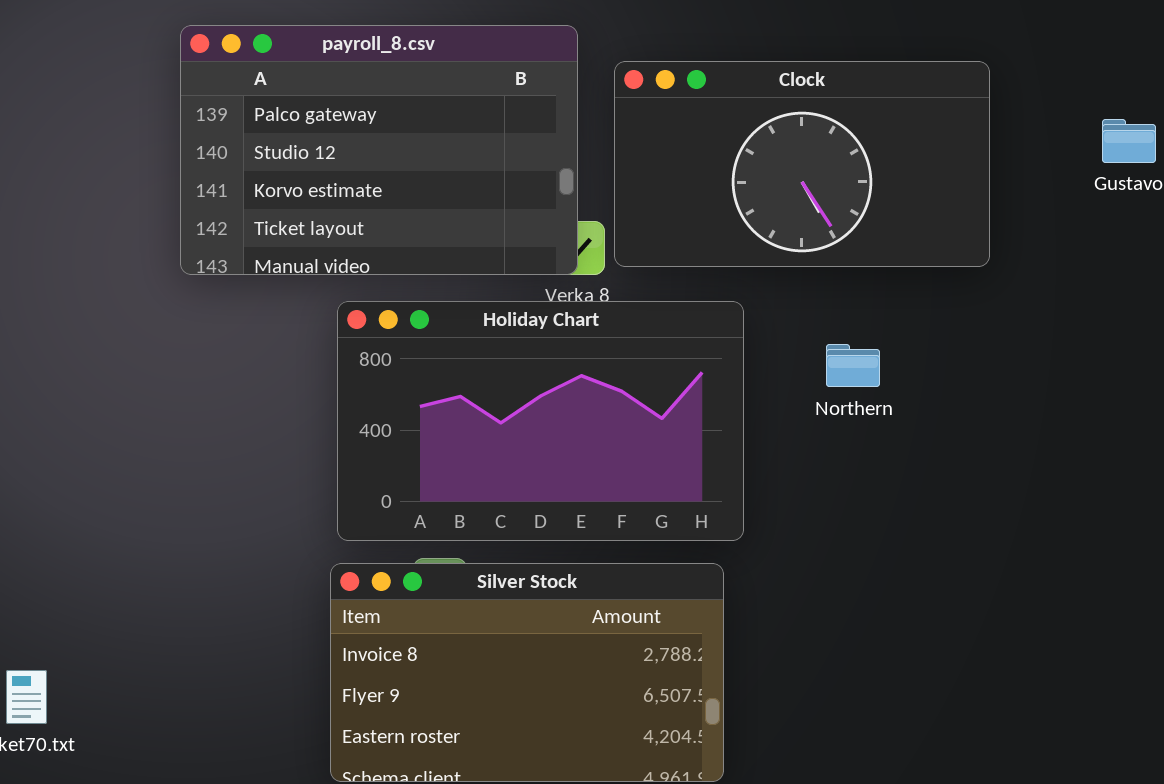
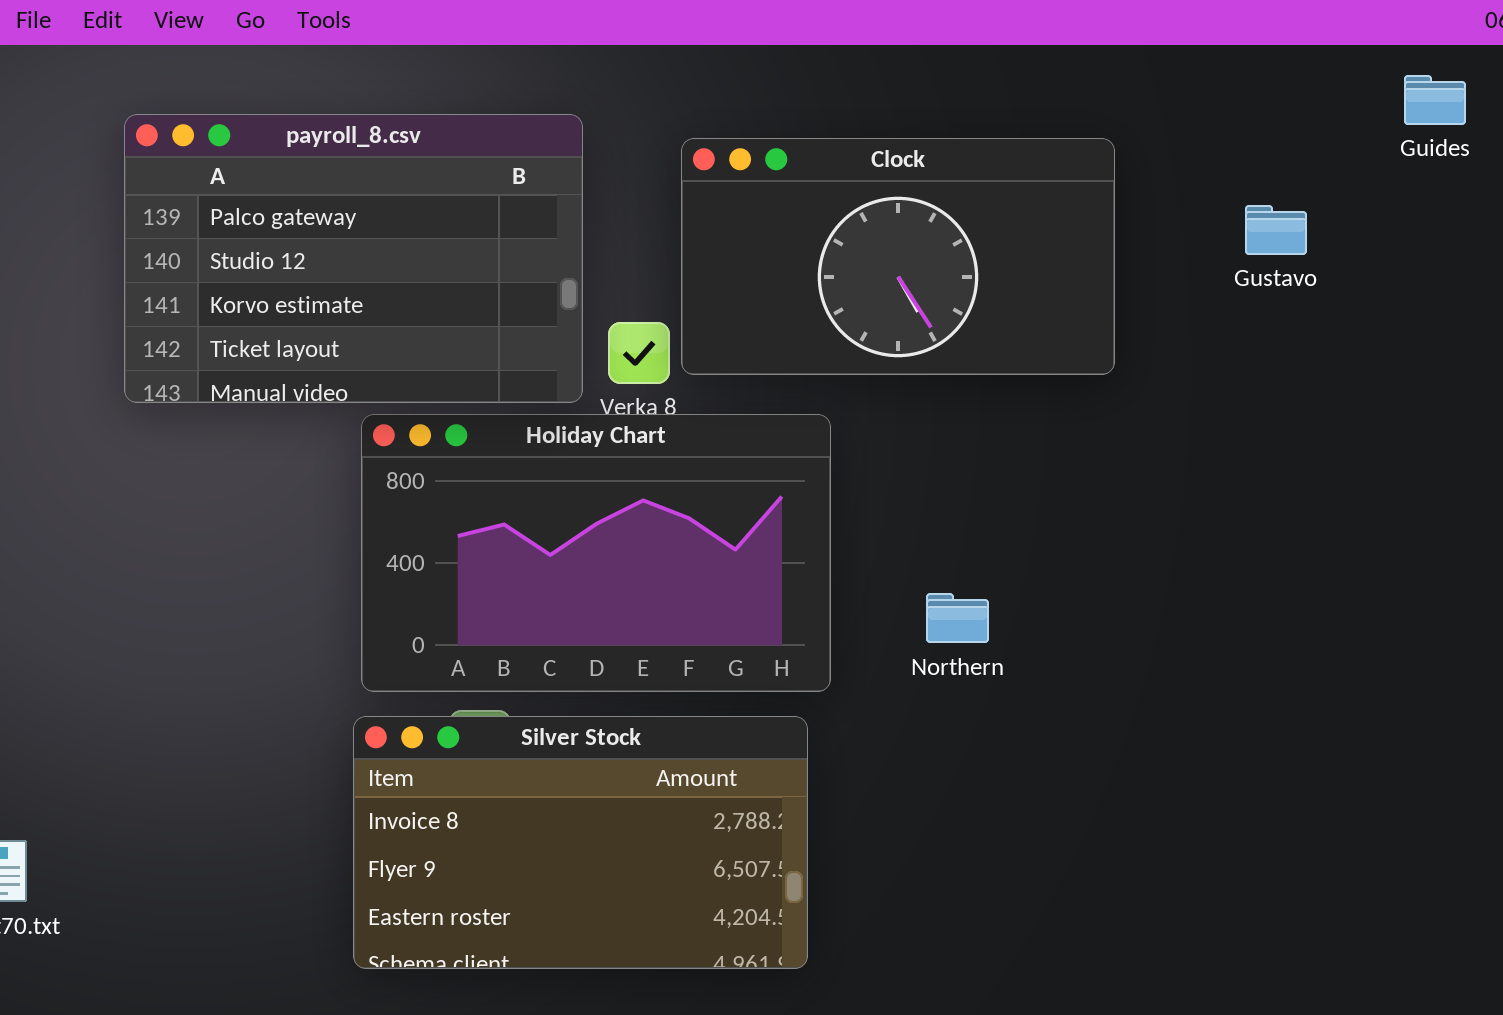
payroll_8.csv: [180,25,578,275] -> [124,114,583,403], moved
Northern: [826,344,880,387] -> [926,593,989,643], moved

